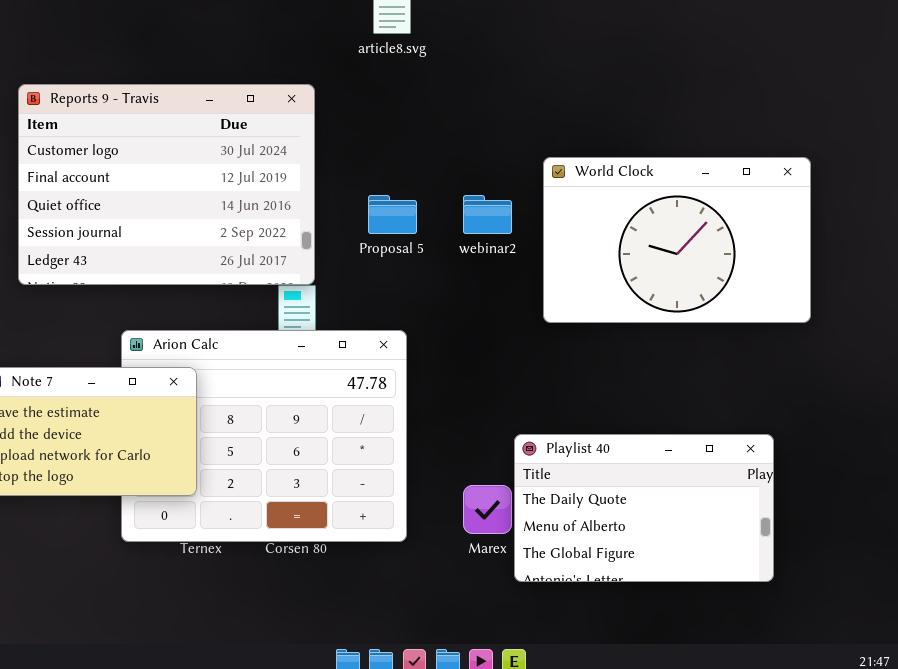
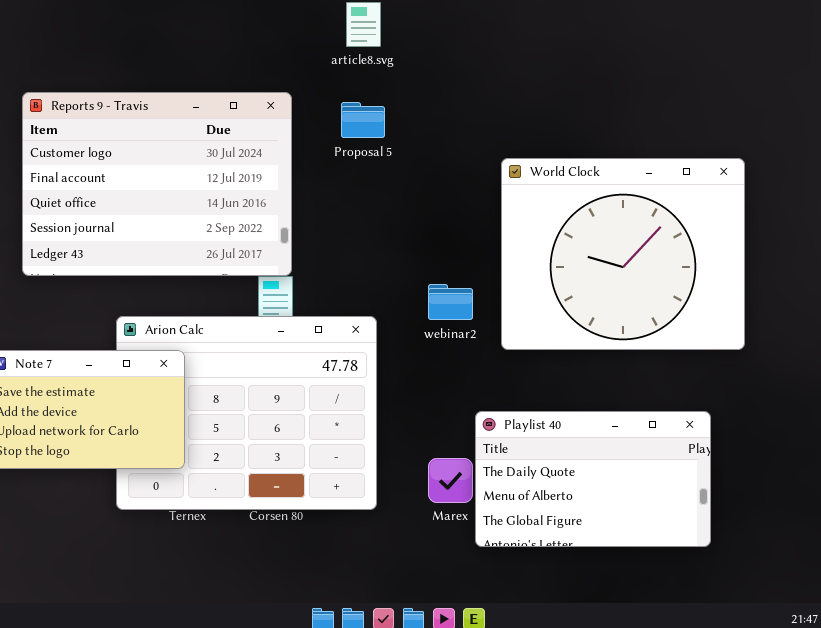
World Clock: [543,157,811,323] -> [501,158,745,350], resized
Proposal 5: [368,195,417,234] -> [341,102,385,138], moved
webinar2: [463,195,512,234] -> [428,284,473,320], moved

